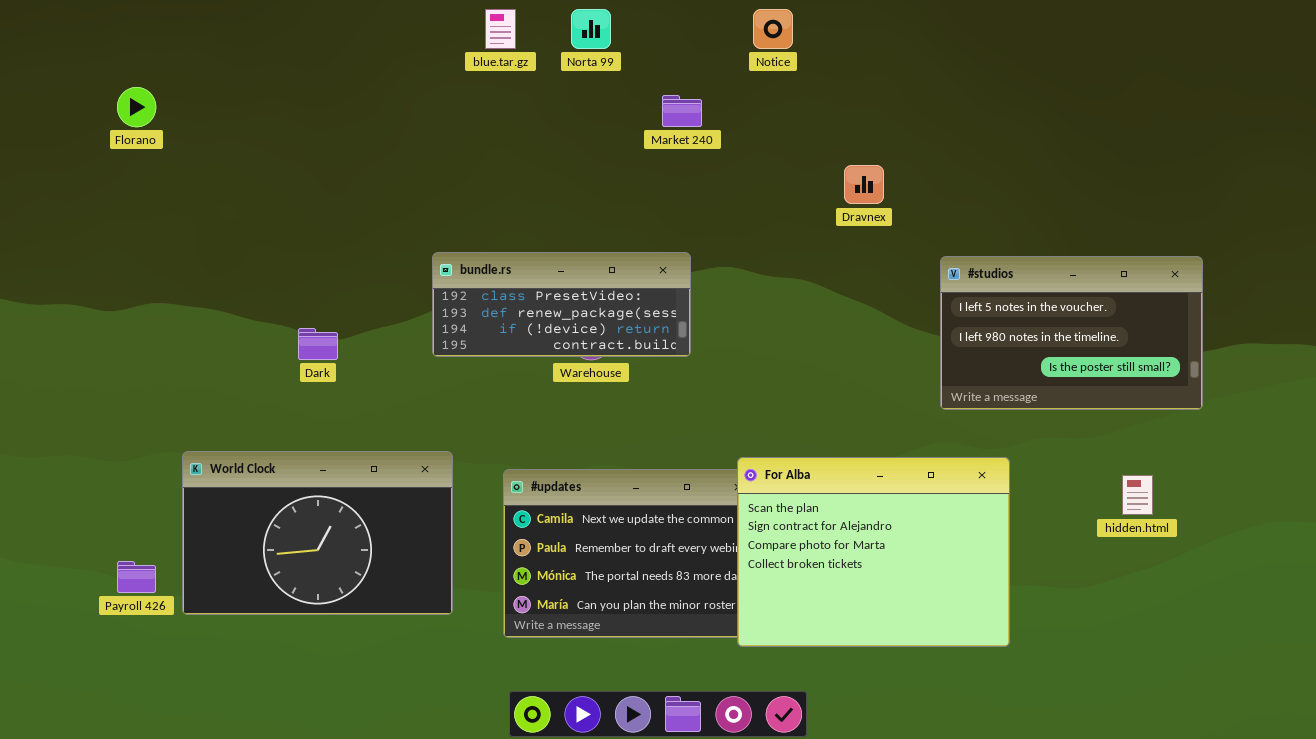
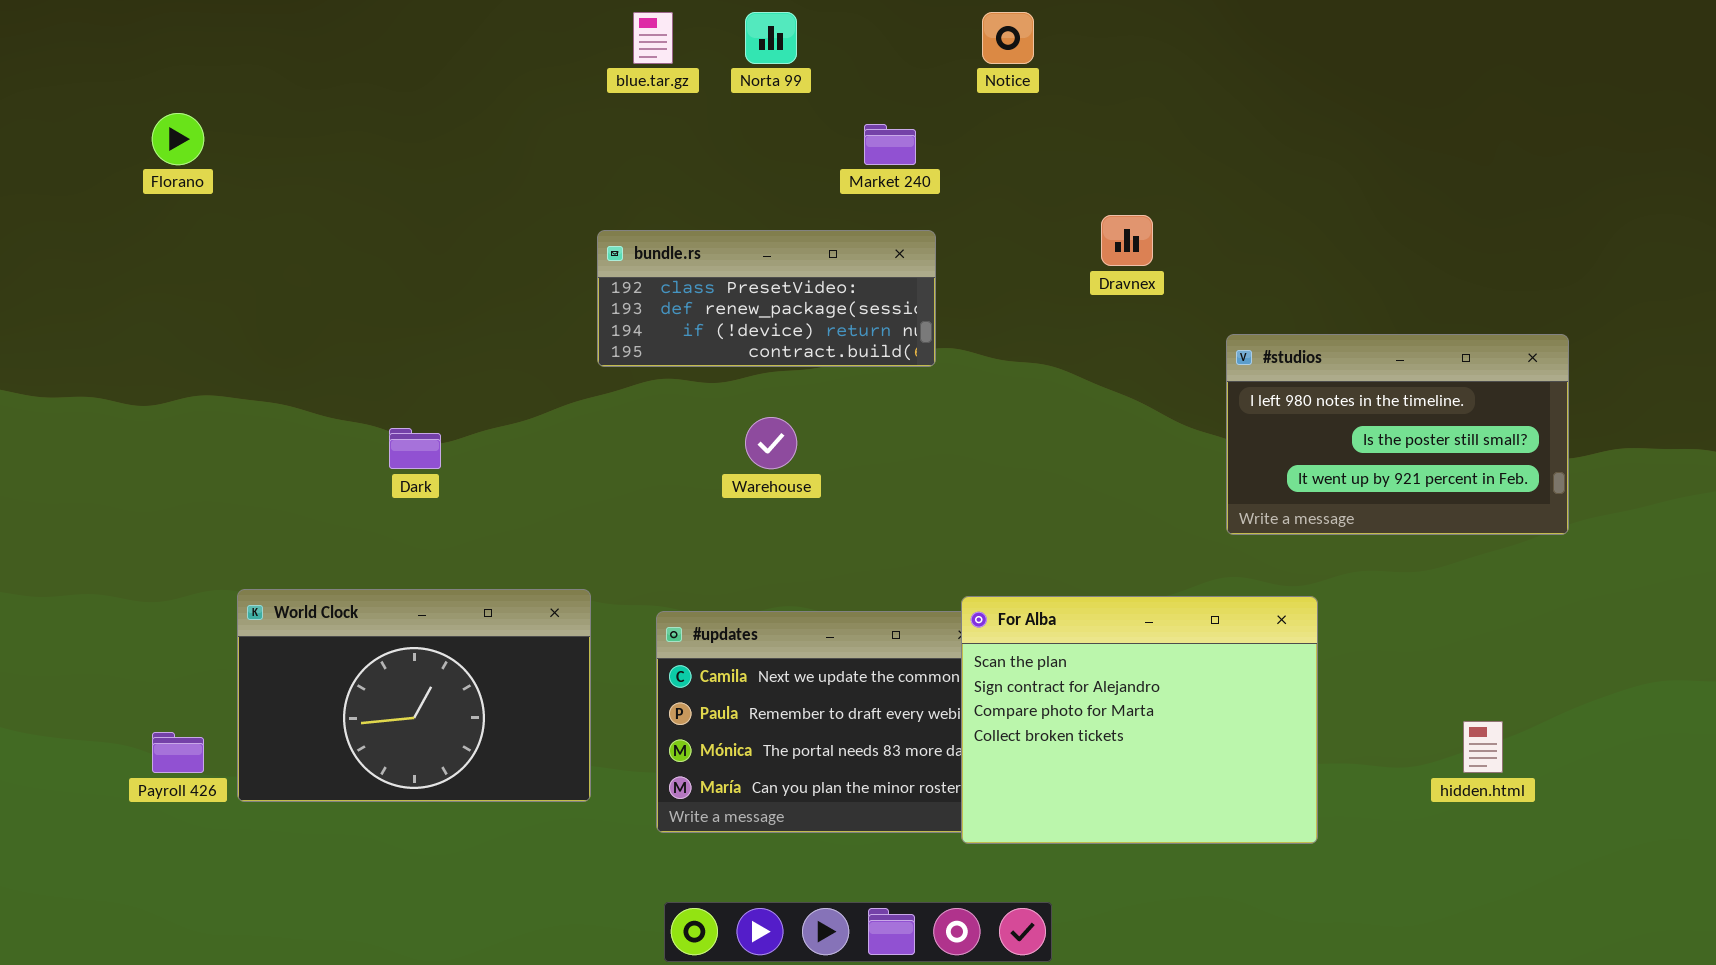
bundle.rs: [432,252,691,357] -> [597,230,936,367], moved
#studios: [940,256,1203,410] -> [1226,334,1569,535], scrolled down 1 row
hidden.html: [1122,475,1153,515] -> [1463,721,1503,773], moved

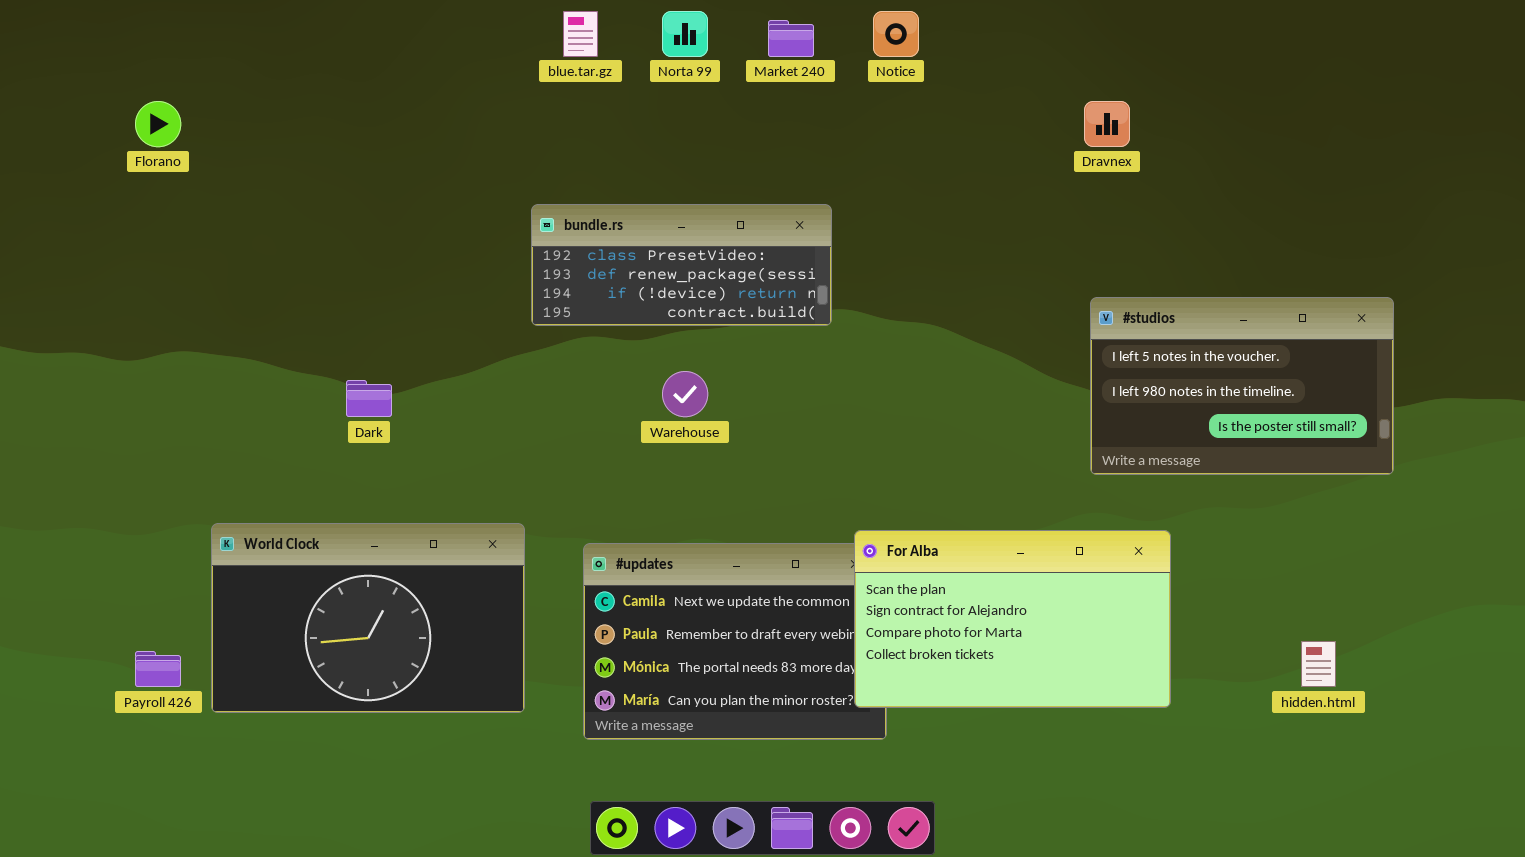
Market 240: [864,124,916,165] -> [768,20,814,57], moved
Dravnex: [1101,215,1153,266] -> [1084,101,1130,147], moved
#studios: [1226,334,1569,535] -> [1090,297,1394,475], scrolled up 1 row
For Alba: [961,596,1318,844] -> [854,530,1171,708], resized

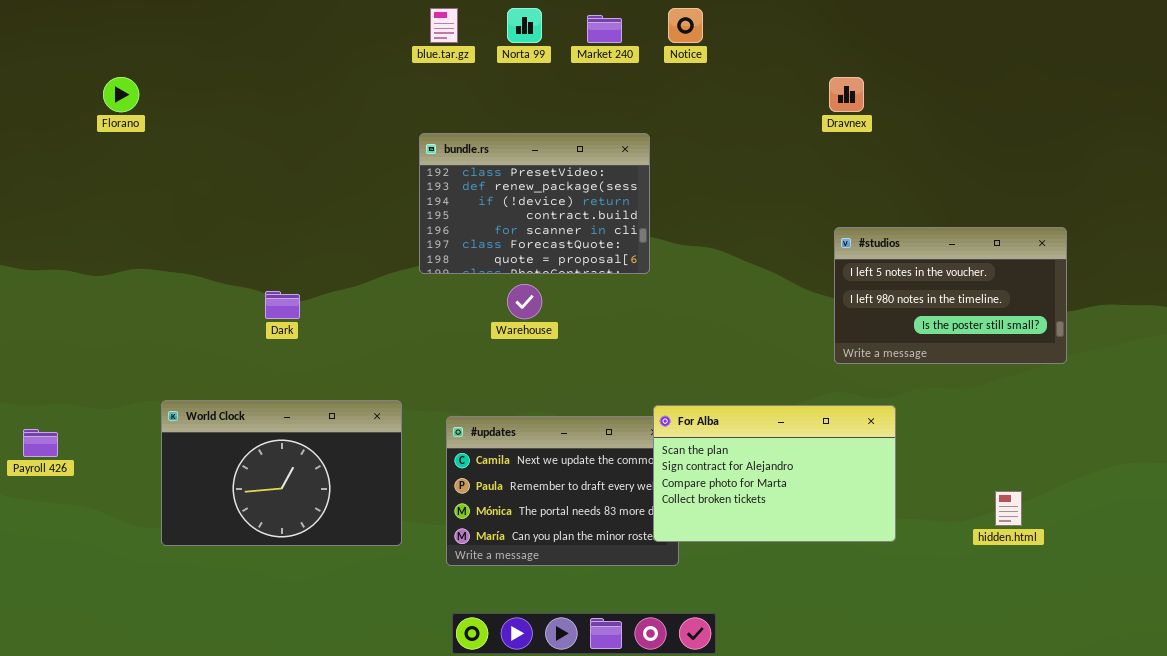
bundle.rs: [531,204,832,326] -> [419,133,650,274], moved, resized
Payroll 426: [135,651,181,687] -> [23,429,58,457], moved

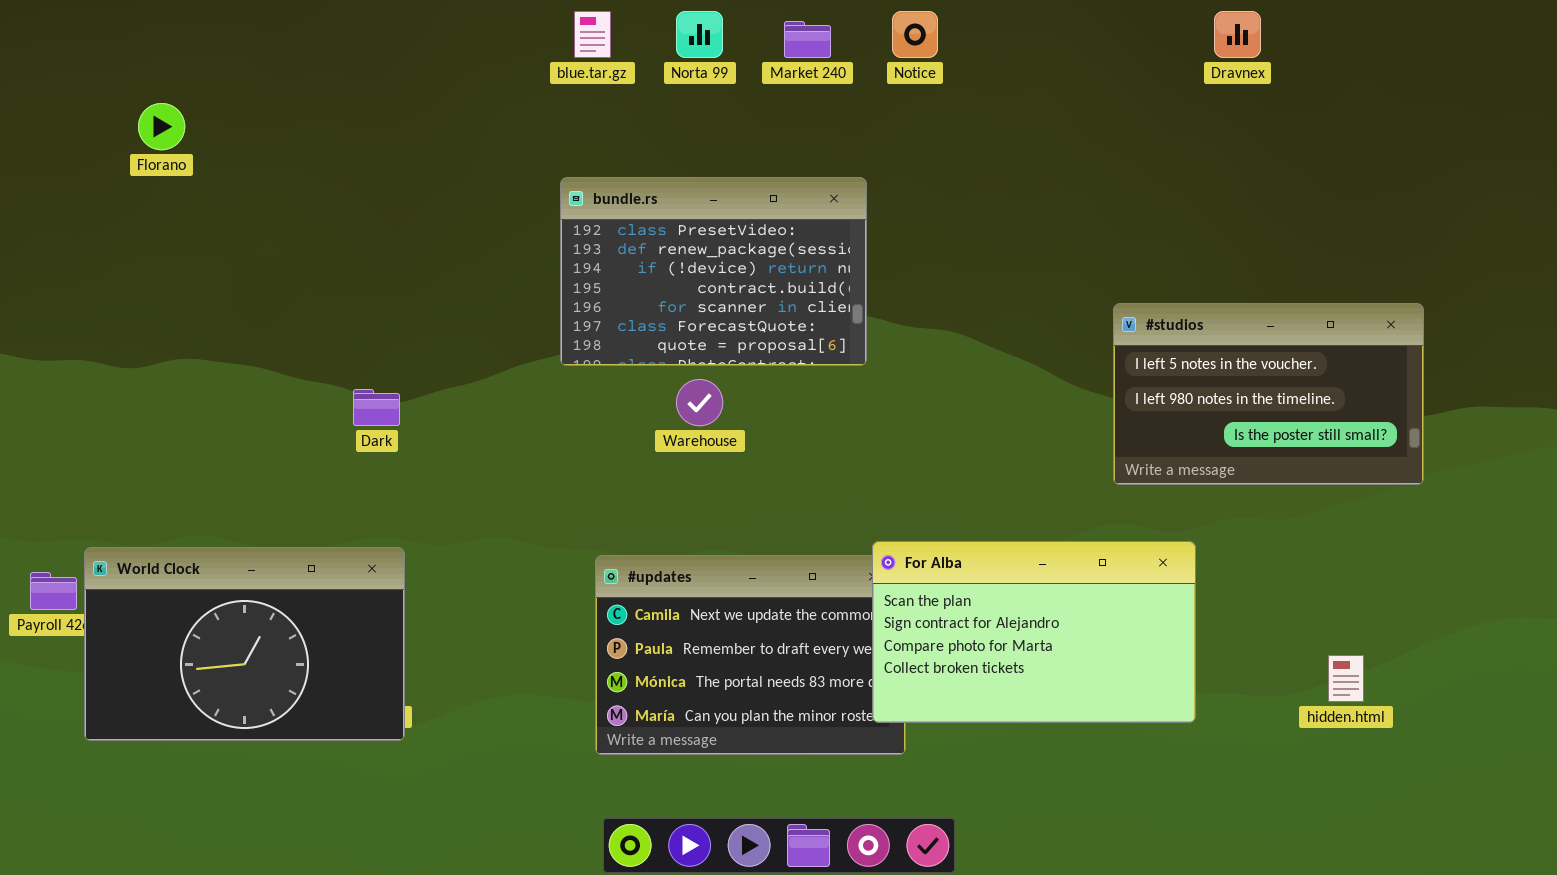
Dravnex: [829,77,864,112] -> [1214,11,1261,58], moved
World Clock: [161,400,402,546] -> [84,547,405,741], moved

